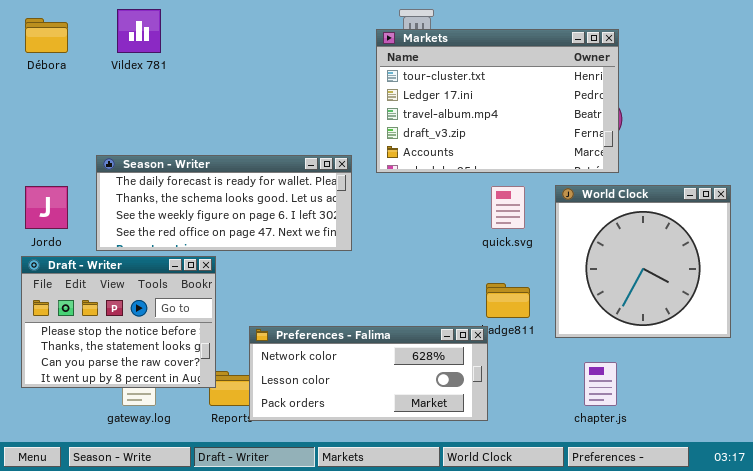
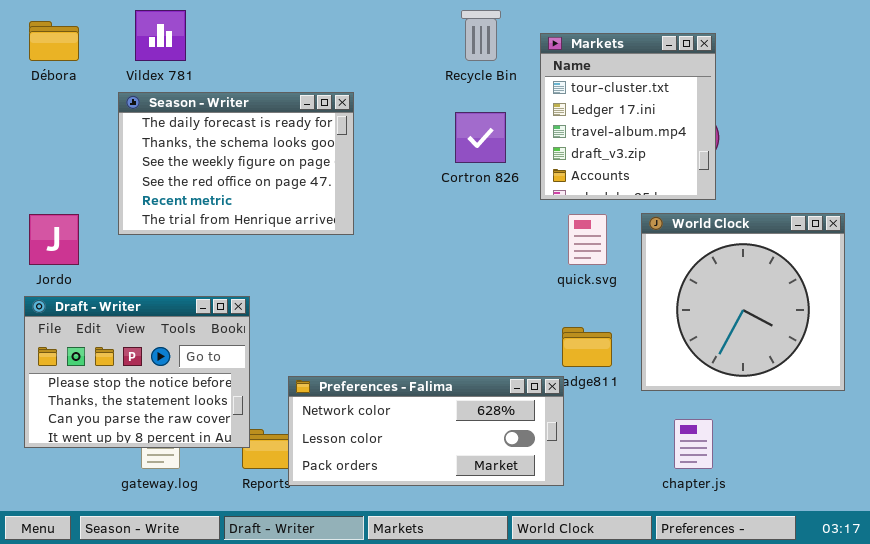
Markets: [376,29,619,173] -> [540,33,716,200], resized
Season - Writer: [96,155,352,251] -> [118,92,354,235], moved, resized

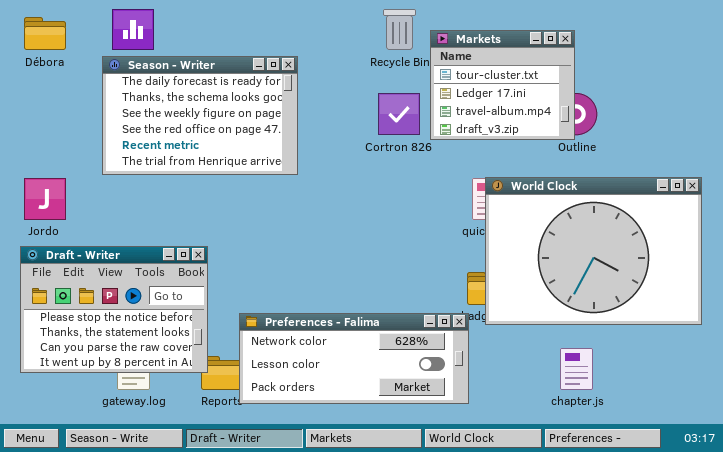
Markets: [540,33,716,200] -> [430,30,575,140], moved, resized
Season - Writer: [118,92,354,235] -> [102,56,298,175], moved
World Clock: [641,213,845,391] -> [485,177,702,325], resized

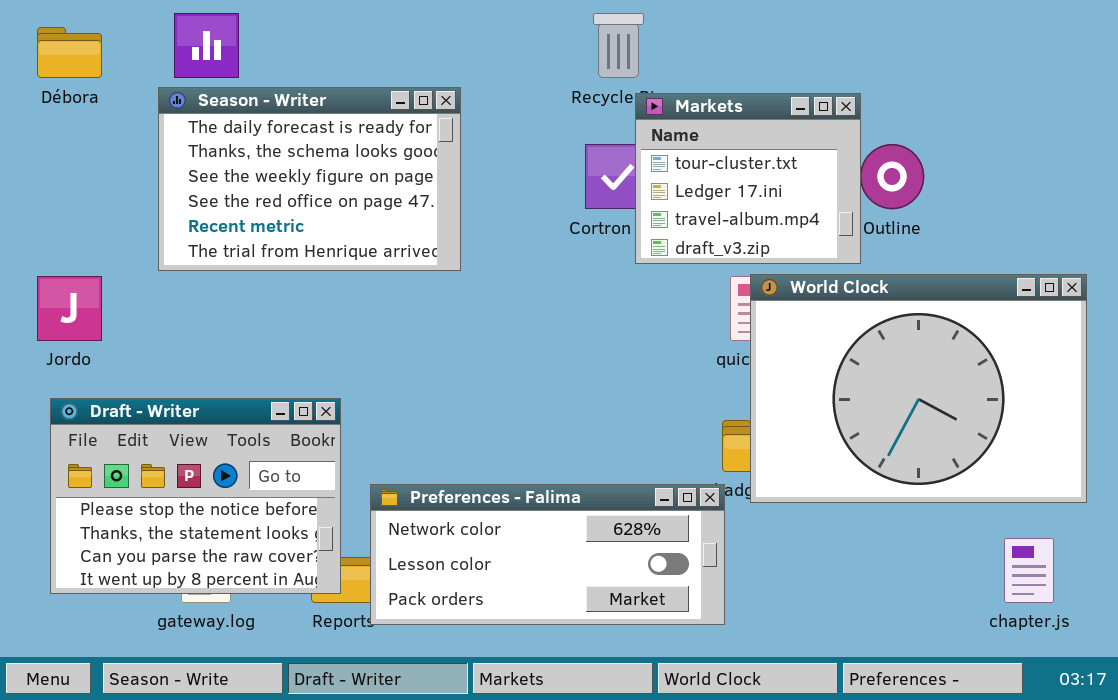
Markets: [430,30,575,140] -> [635,93,861,264], moved
Draft - Writer: [20,246,208,373] -> [50,398,341,594], moved
chapter.js: [560,348,593,390] -> [1004,538,1054,603], moved

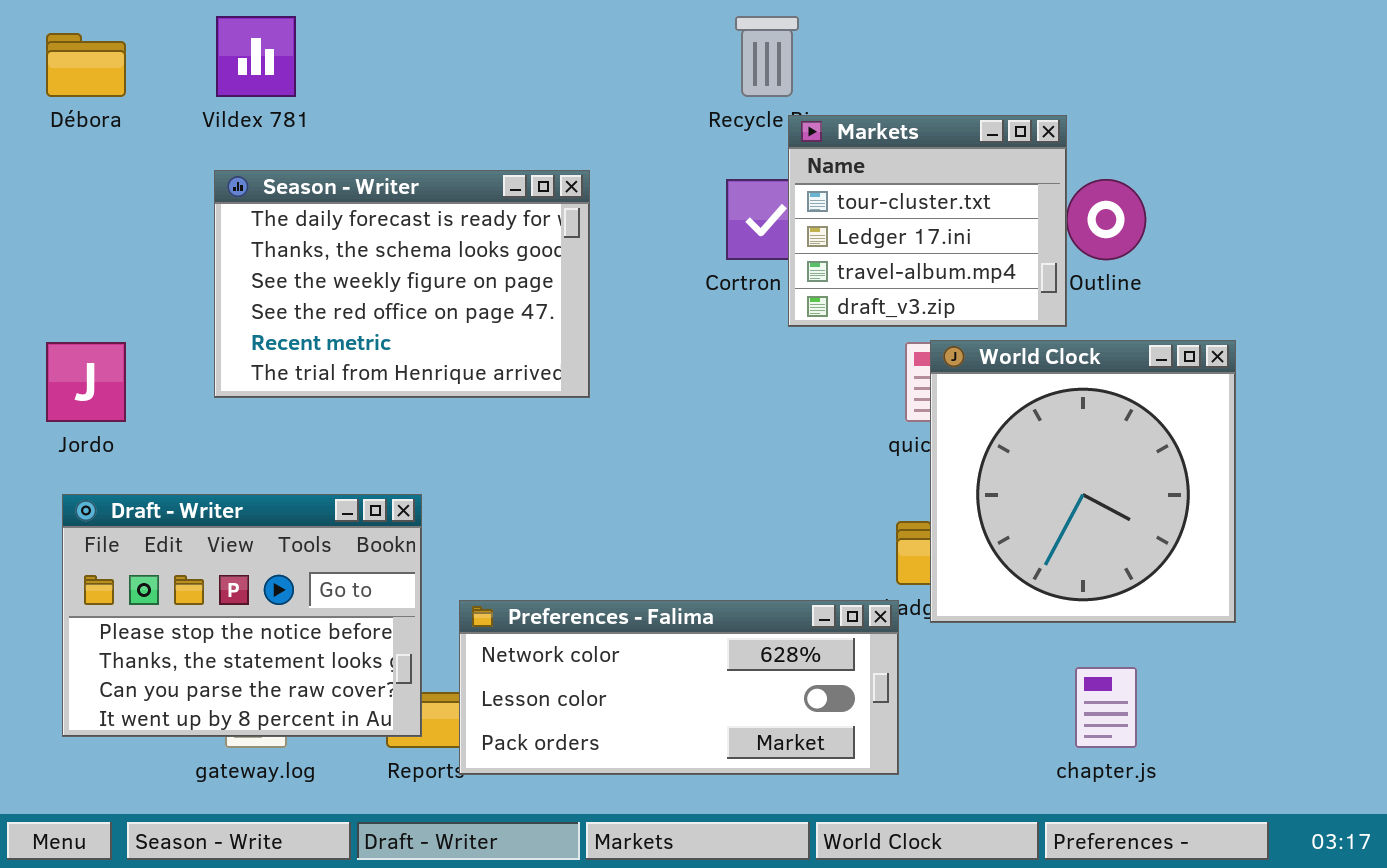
Season - Writer: [158,87,461,271] -> [214,170,590,398], moved
World Clock: [750,274,1087,503] -> [930,340,1236,623], resized
chapter.js: [1004,538,1054,603] -> [1075,667,1137,748], moved

